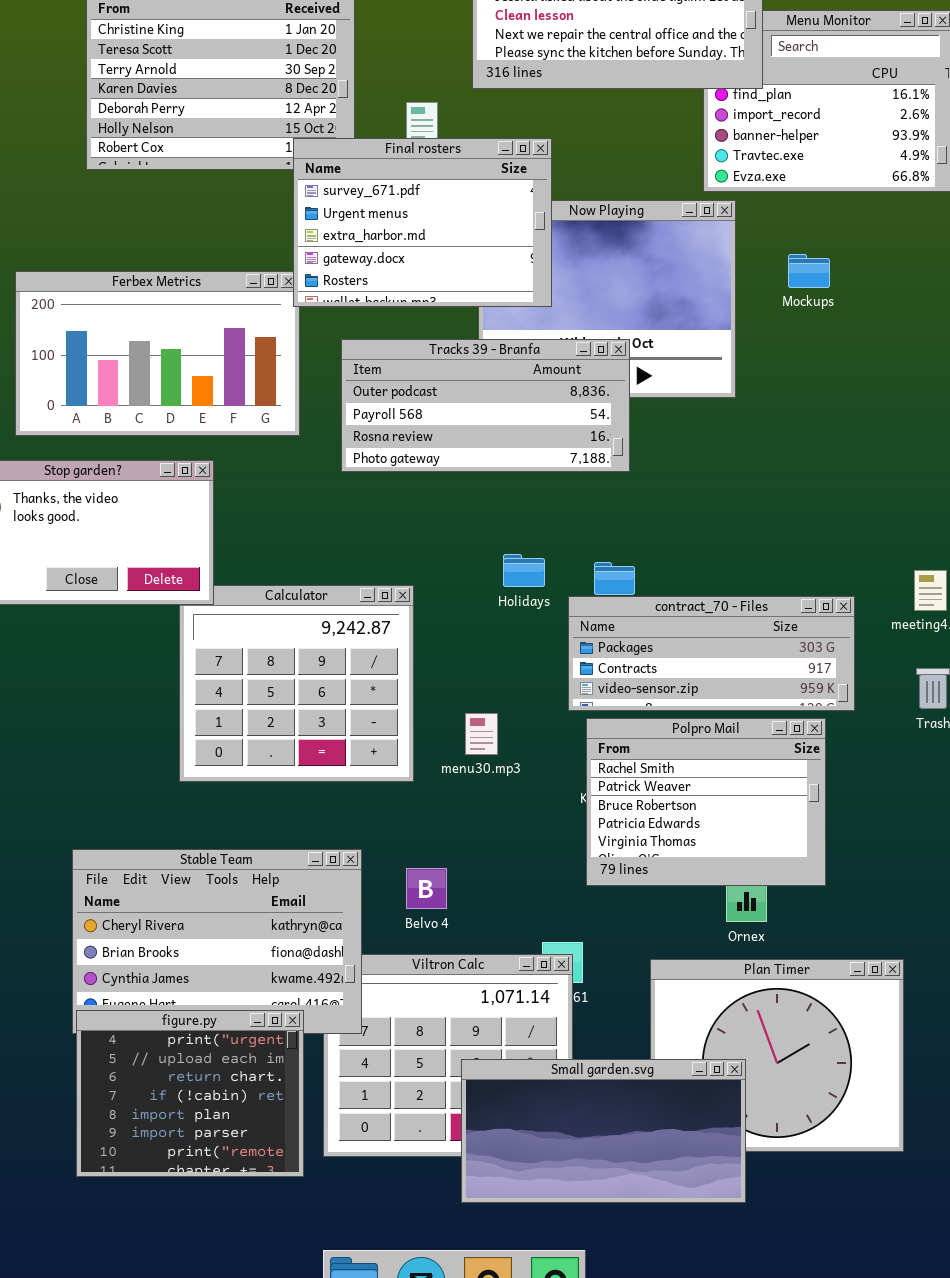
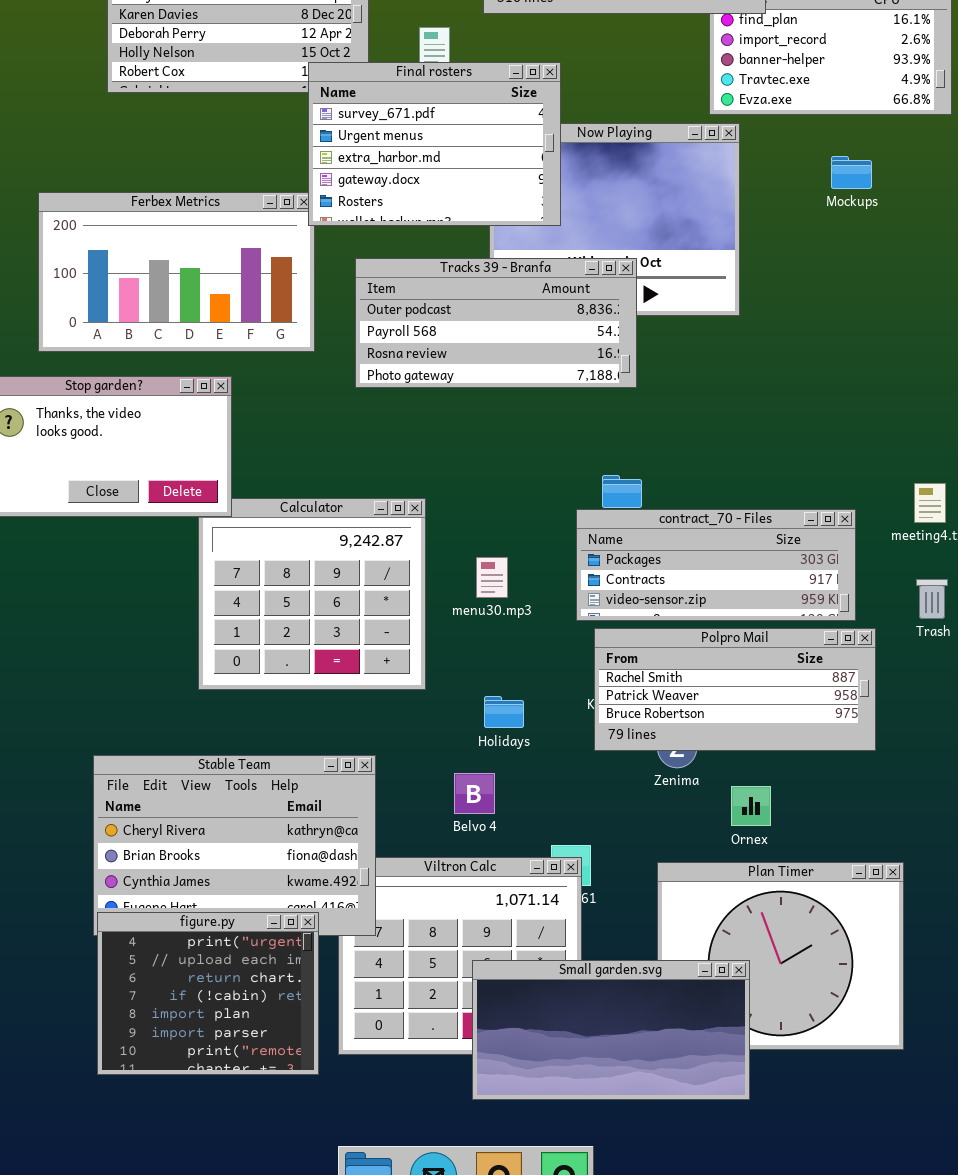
Mockups: [788,254,830,288] -> [831,156,872,189], moved
Holidays: [503,554,545,587] -> [484,696,524,728], moved
menu30.mp3: [465,713,498,755] -> [476,557,508,598], moved
Polpro Mail: [586,718,826,886] -> [594,628,876,751], resized
Belvo 4: [406,868,447,909] -> [454,773,495,814], moved

